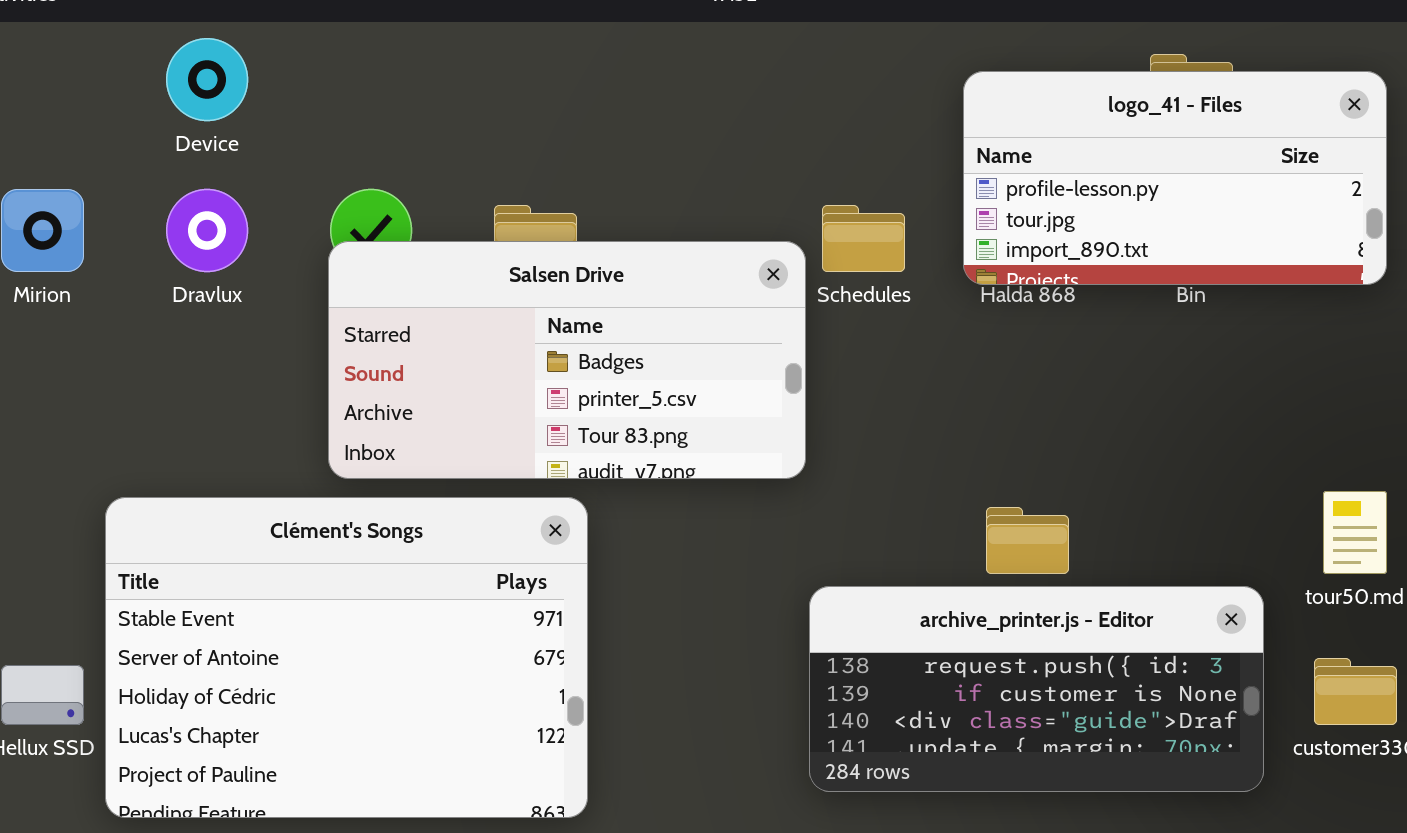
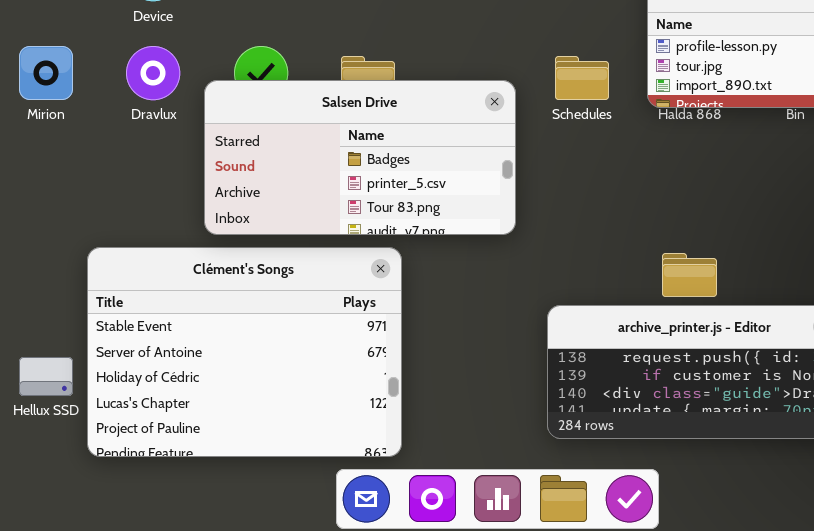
Salsen Drive: [328,241,806,479] -> [204,80,516,235], moved

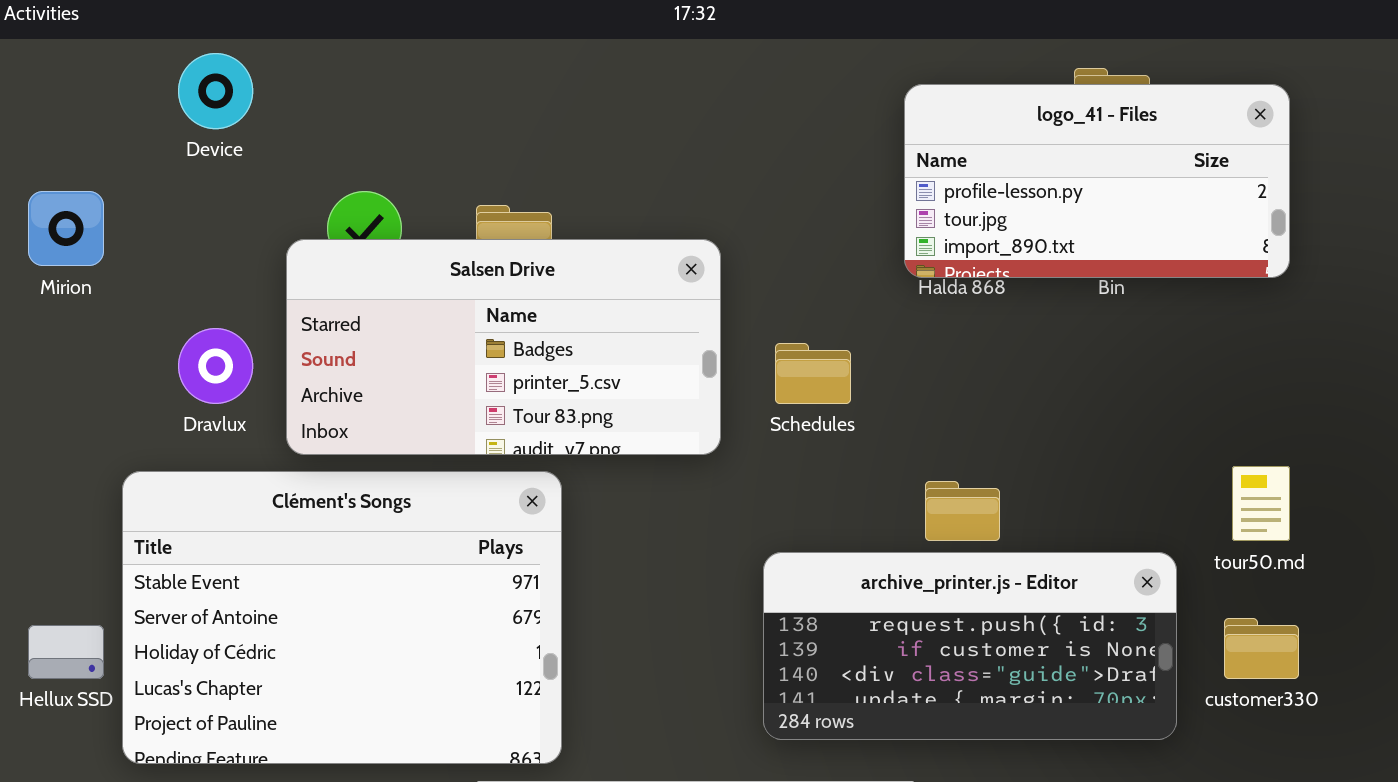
Dravlux: [126,46,180,100] -> [178,328,253,404], moved
Schedules: [555,56,609,100] -> [775,343,851,404], moved

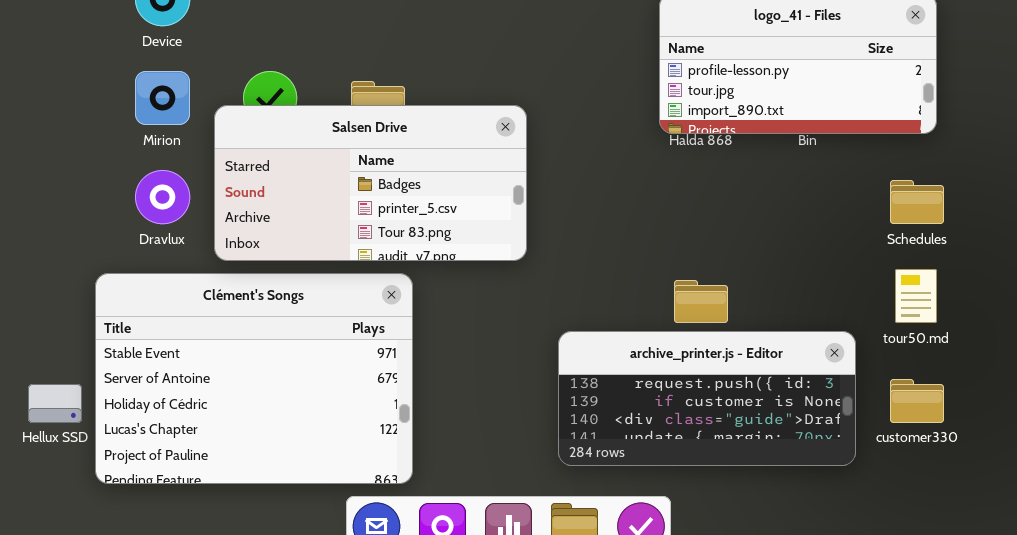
Mirion: [28,191,104,266] -> [135,71,190,125], moved
Schedules: [775,343,851,404] -> [890,180,944,224], moved

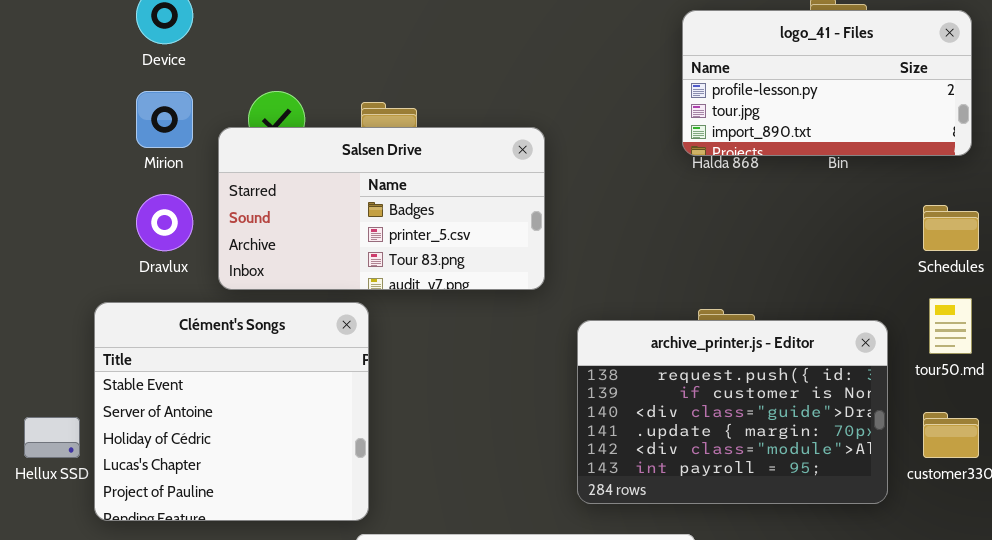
Clément's Songs: [95,273,413,484] -> [94,302,369,521], resized
archive_printer.js - Editor: [558,331,856,466] -> [577,320,888,504], resized

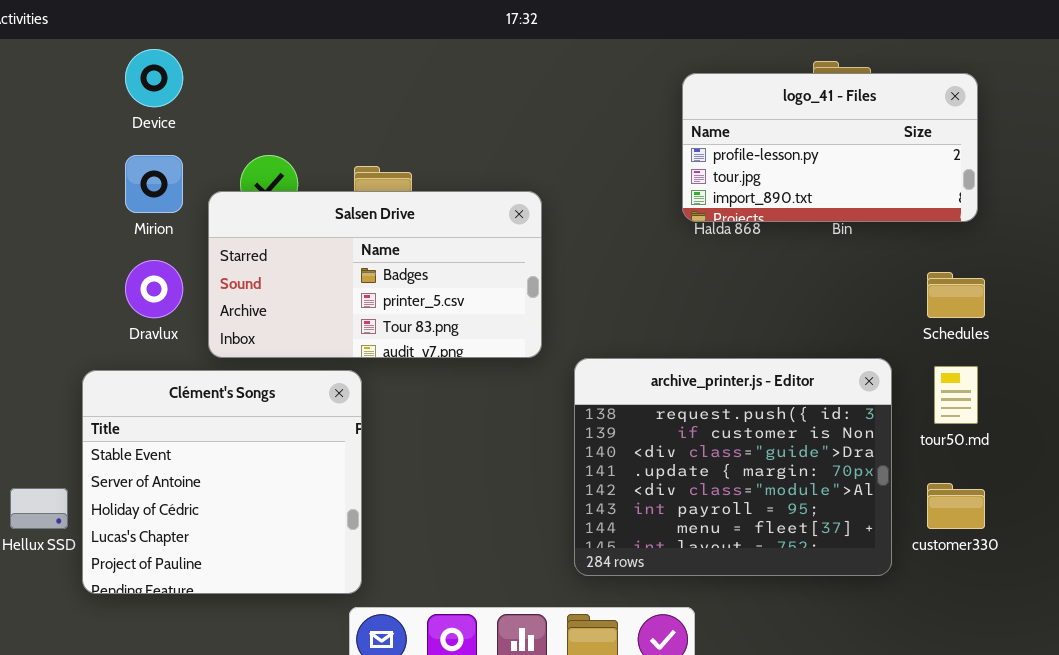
archive_printer.js - Editor: [577,320,888,504] -> [574,358,892,576], resized

